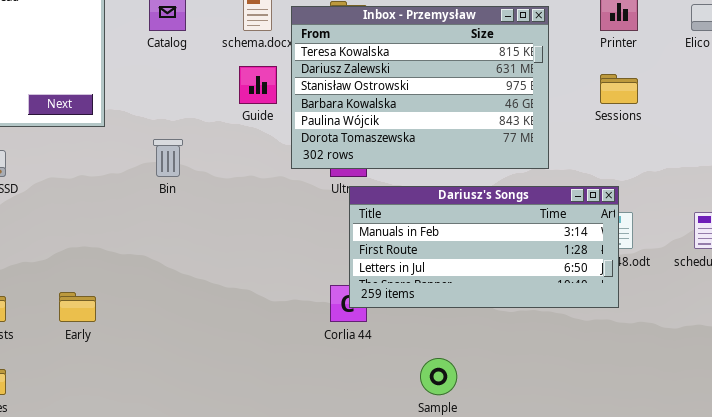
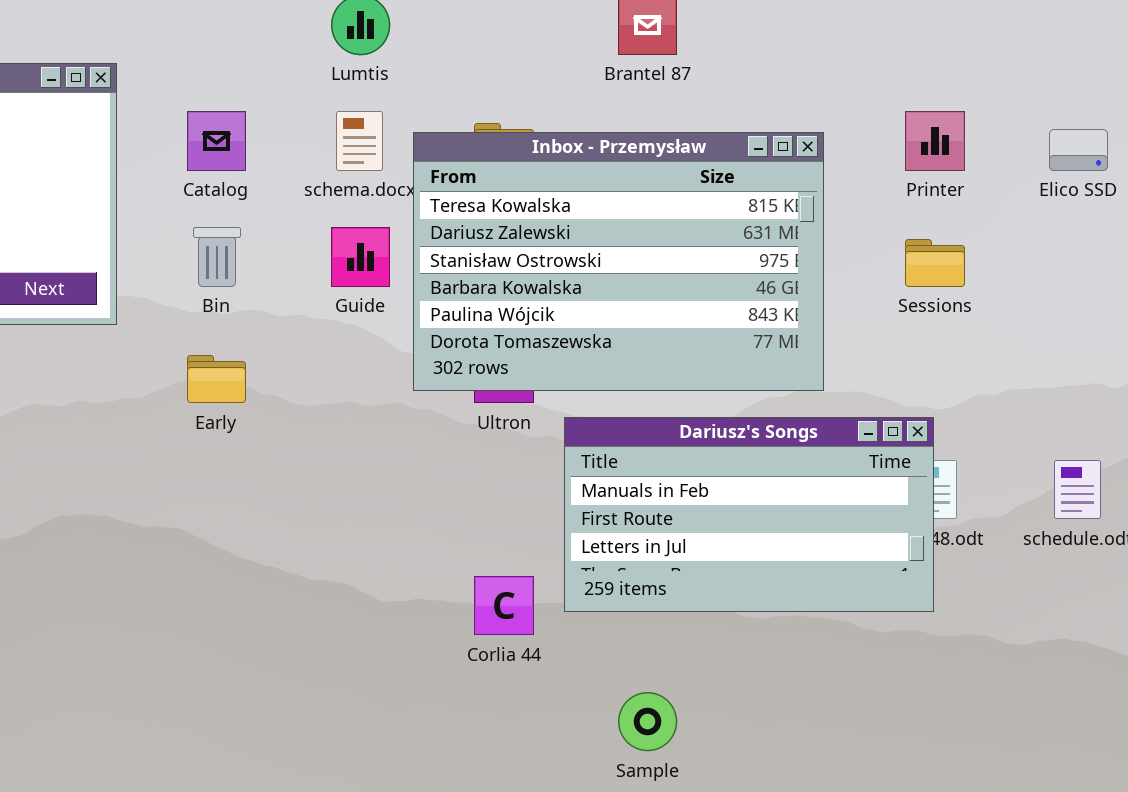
Bin: [153,139,183,177] -> [193,227,241,287], moved
Dariusz's Songs: [349,186,619,308] -> [564,417,934,612], resized
Early: [59,292,96,322] -> [187,355,246,403], moved

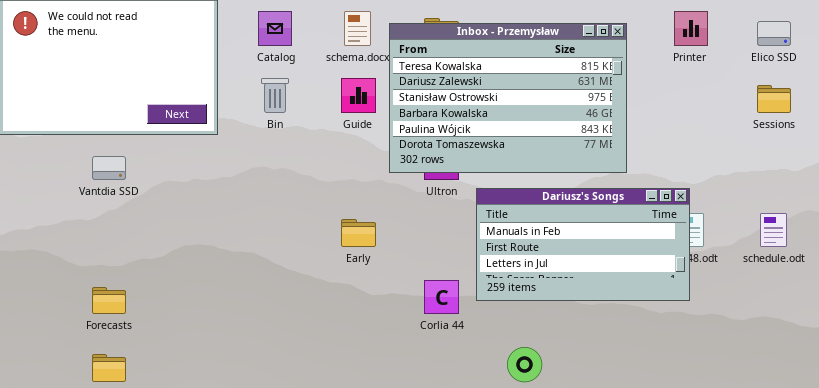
Sessions: [905,239,965,287] -> [757,85,791,113], moved
Early: [187,355,246,403] -> [341,219,376,247], moved

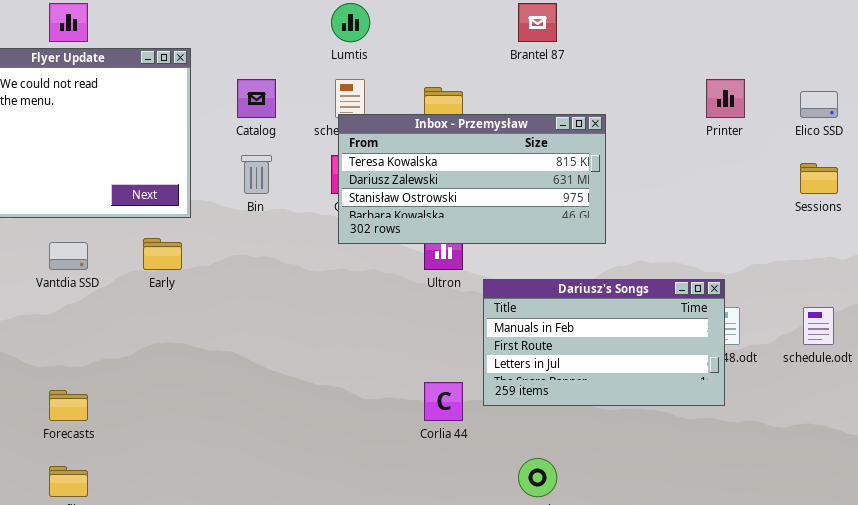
Inbox - Przemysław: [389,23,627,173] -> [338,114,606,244], moved, resized
Early: [341,219,376,247] -> [143,238,182,270], moved

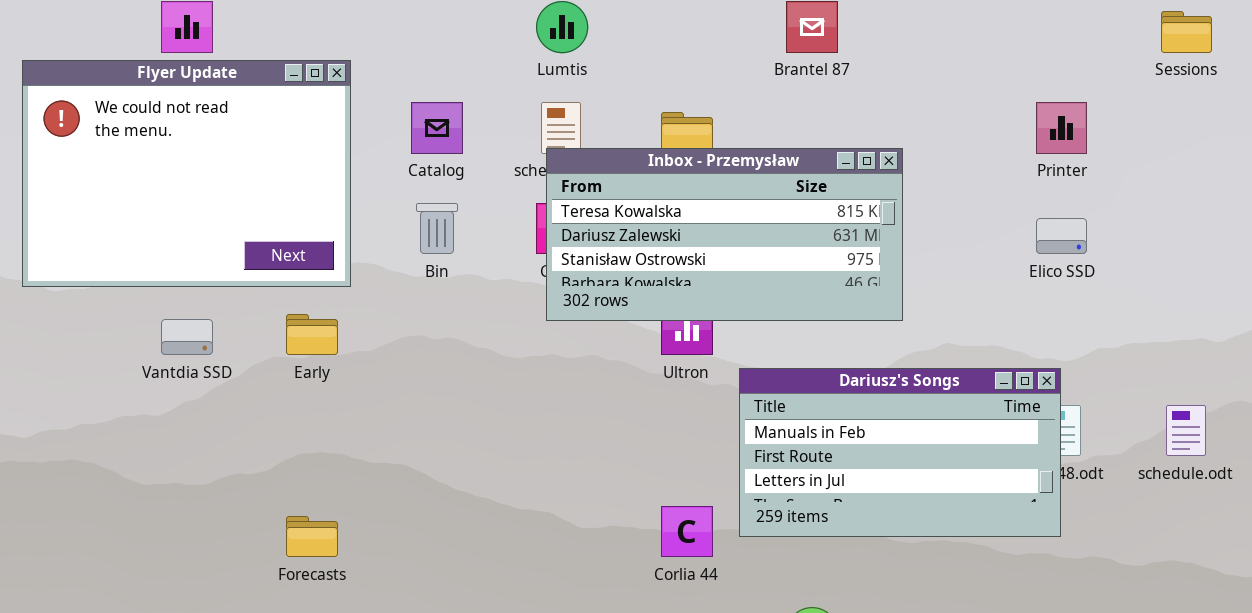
Elico SSD: [800,91,838,118] -> [1036,218,1087,254], moved
Sessions: [800,163,838,194] -> [1161,11,1212,53], moved
Forecasts: [49,390,88,421] -> [286,516,338,557], moved

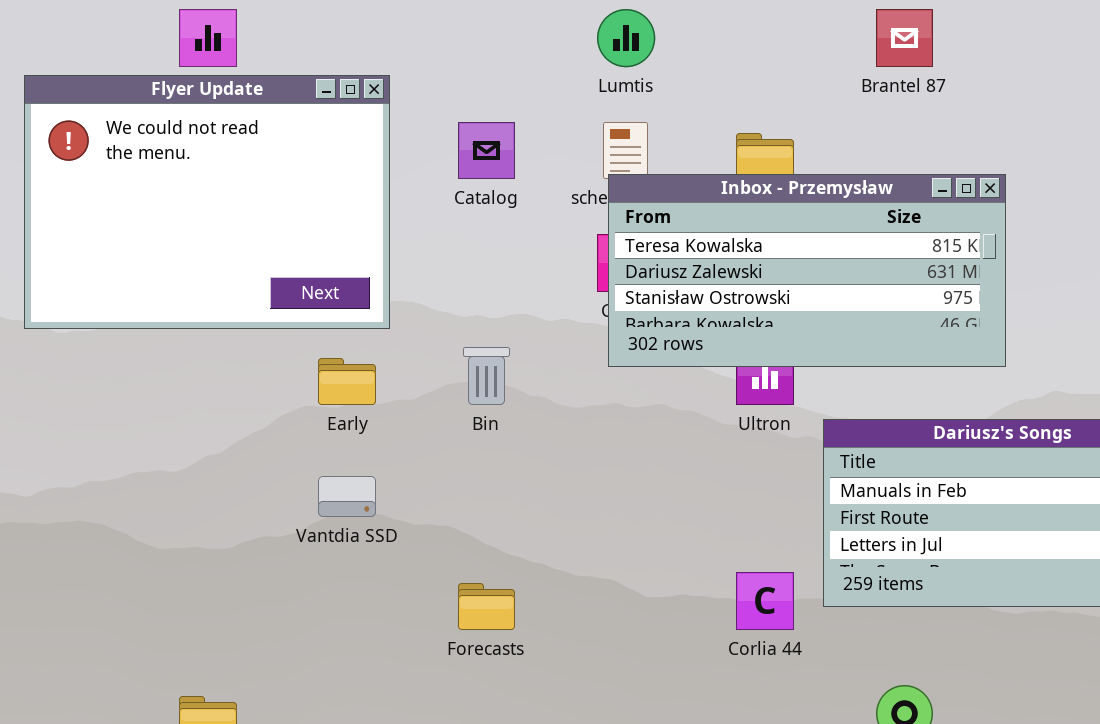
Bin: [416,203,458,254] -> [463,347,510,405], moved
Vantdia SSD: [161,319,213,355] -> [318,476,376,517], moved
Forecasts: [286,516,338,557] -> [458,583,515,630], moved

